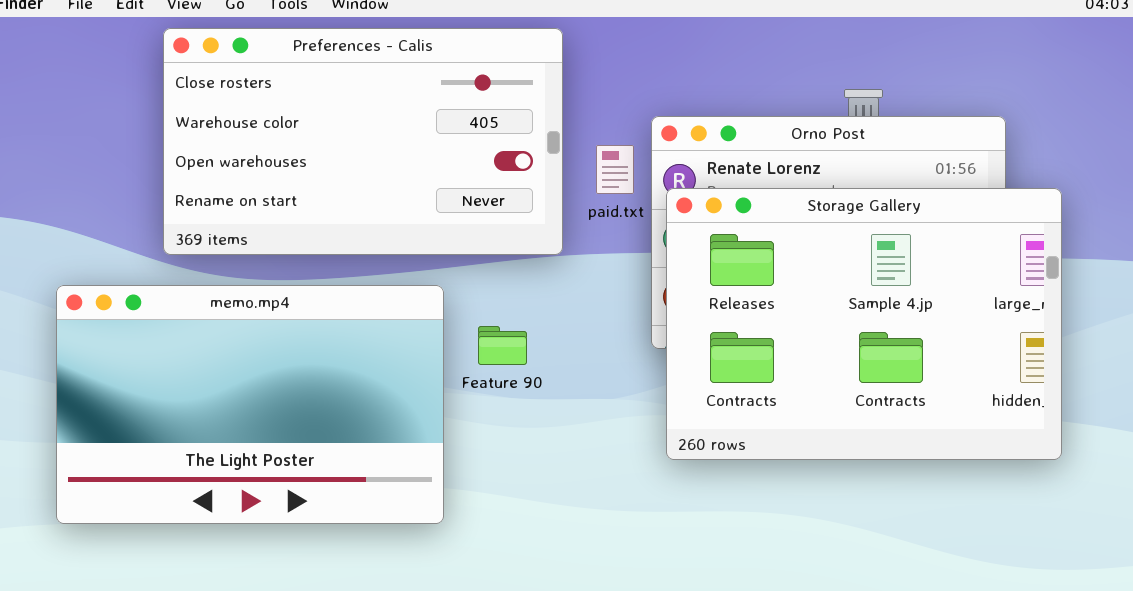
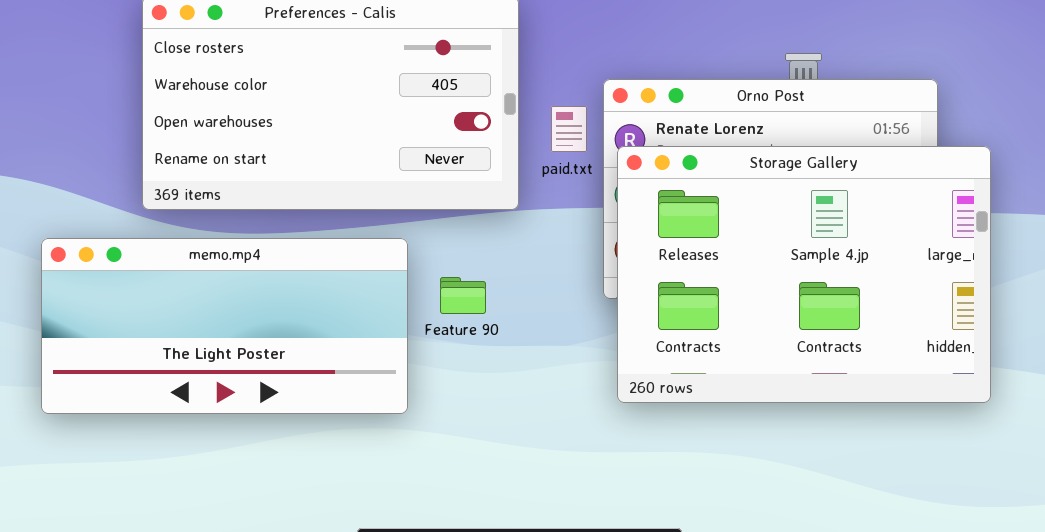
memo.mp4: [56,285,444,524] -> [41,238,408,414], resized

